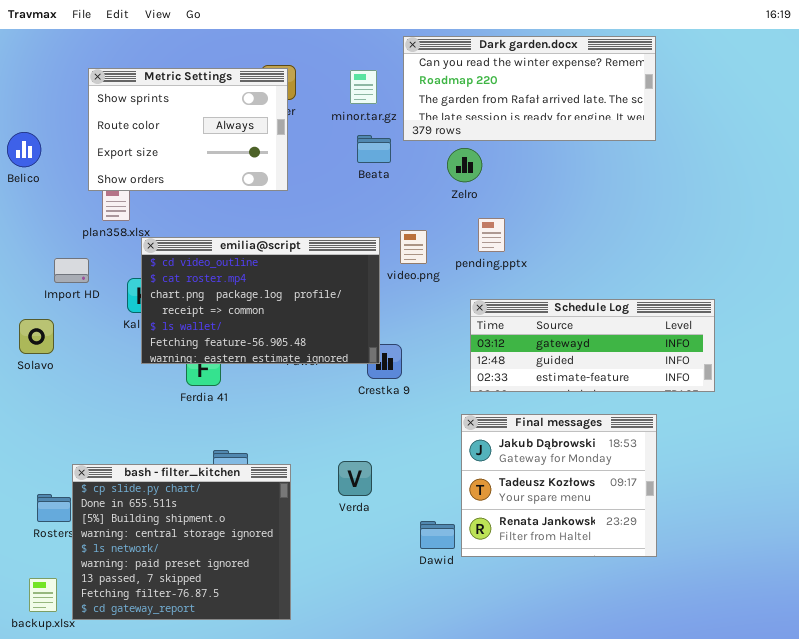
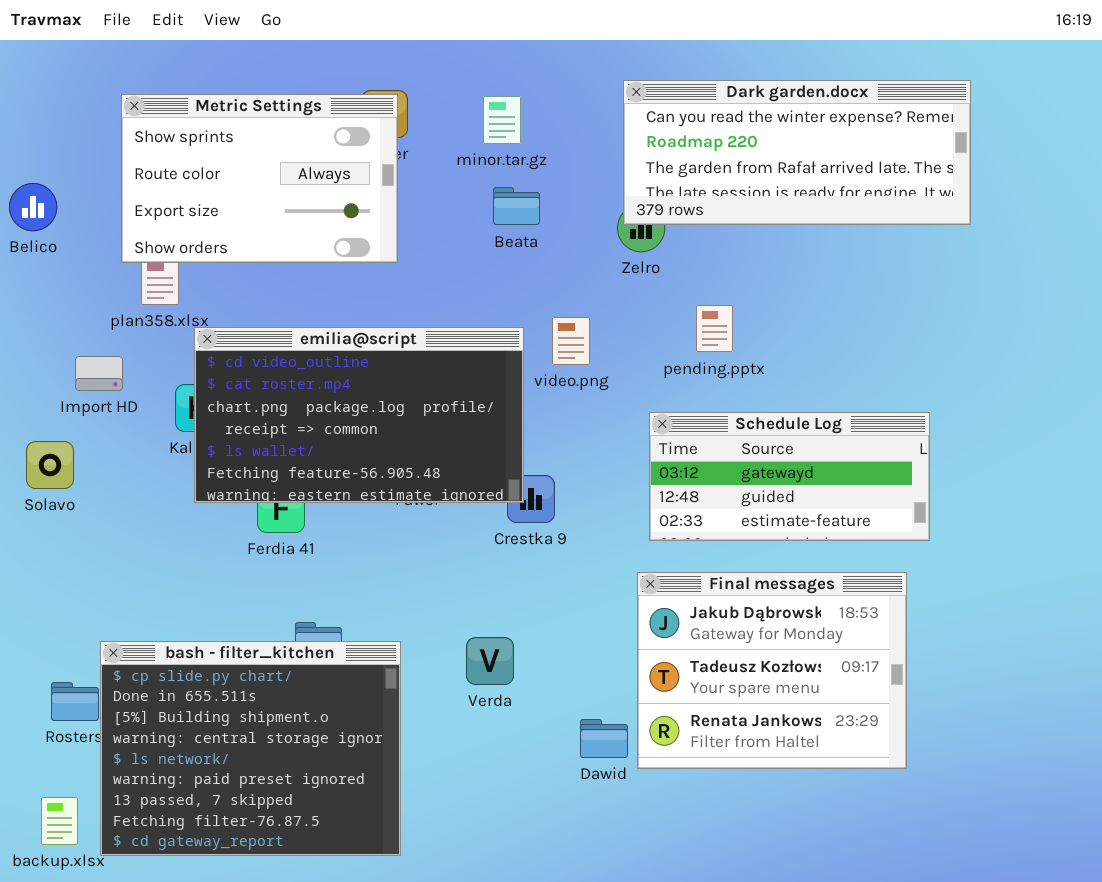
Dark garden.docx: [403,36,656,141] -> [623,80,971,225], moved
pending.pptx: [478,218,505,252] -> [696,305,733,352], moved
Schedule Log: [470,299,715,392] -> [649,412,930,541], resized

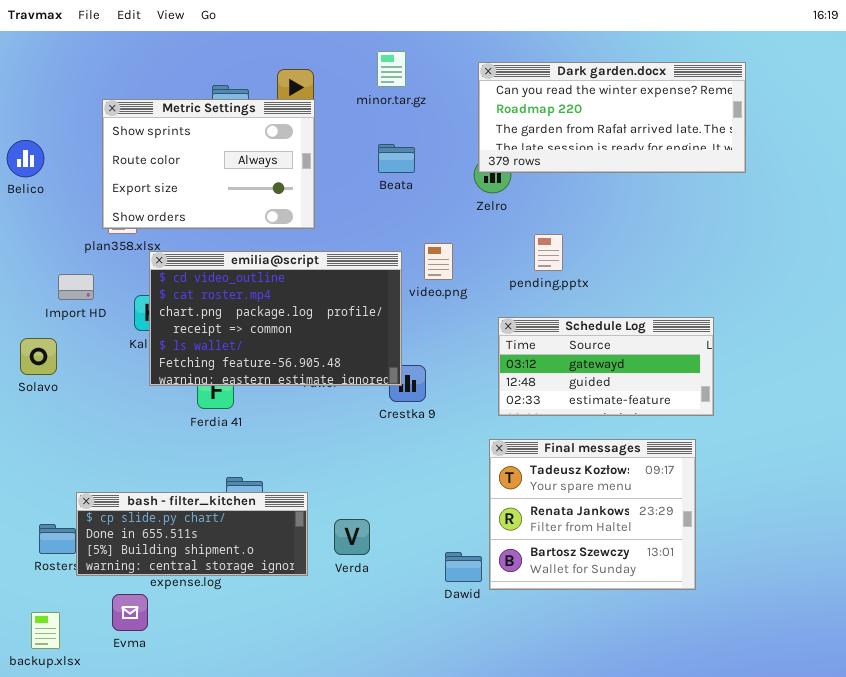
Metric Settings: [121,94,398,263] -> [102,99,315,229], moved
minor.tar.gz: [483,96,521,144] -> [377,51,406,87], moved
Final messages: [637,572,907,769] -> [489,439,696,590], scrolled down 1 row
Verda: [466,637,514,685] -> [334,519,370,555], moved
bash - filter_kitchen: [100,641,401,856] -> [76,492,308,576], resized

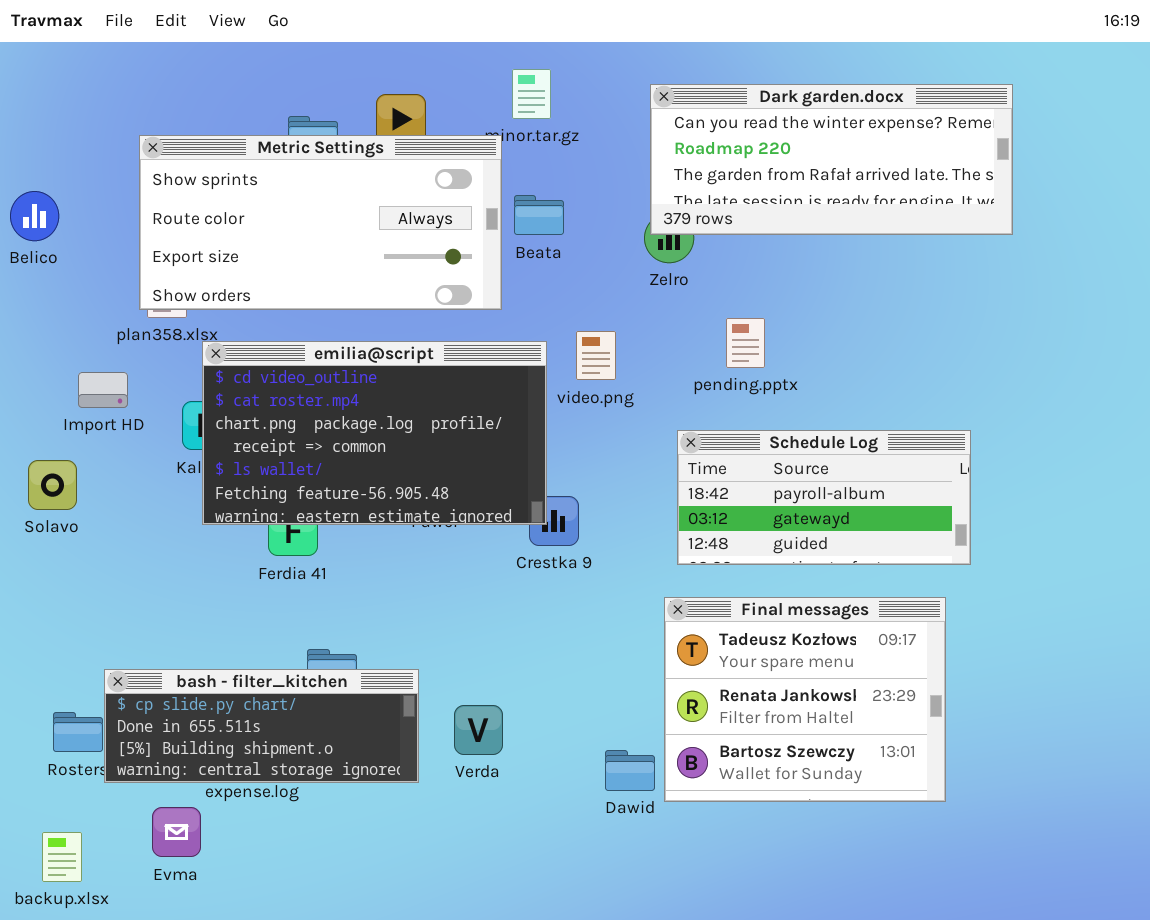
Metric Settings: [102,99,315,229] -> [139,135,502,310], resized
Schedule Log: [498,317,714,416] -> [677,430,971,565], scrolled up 1 row

